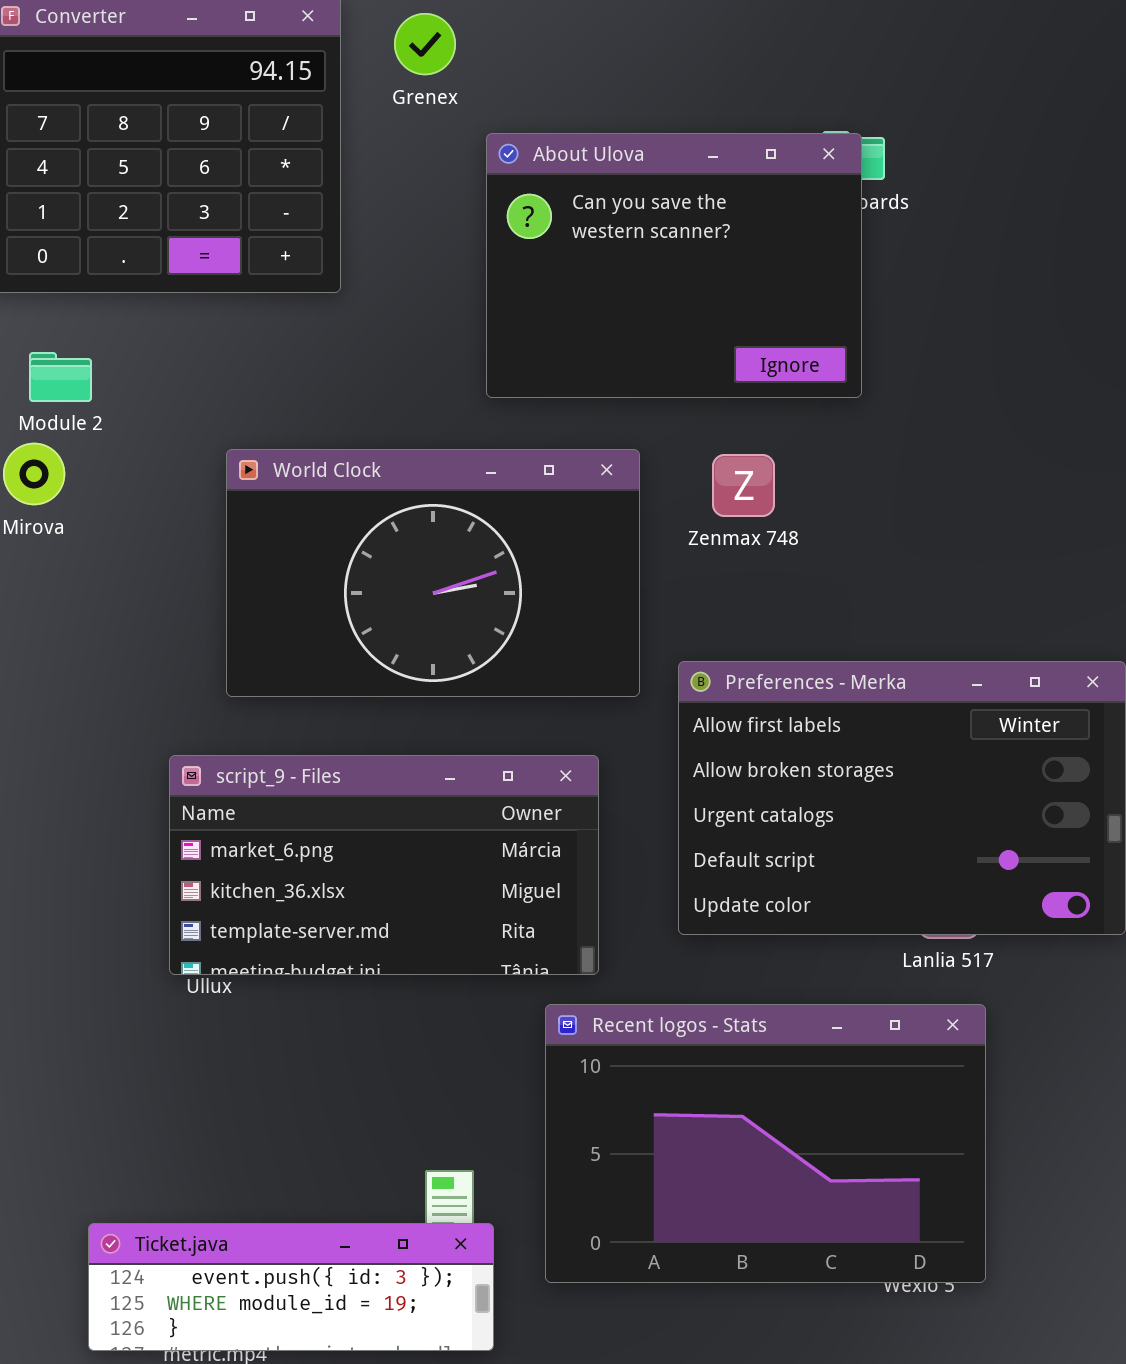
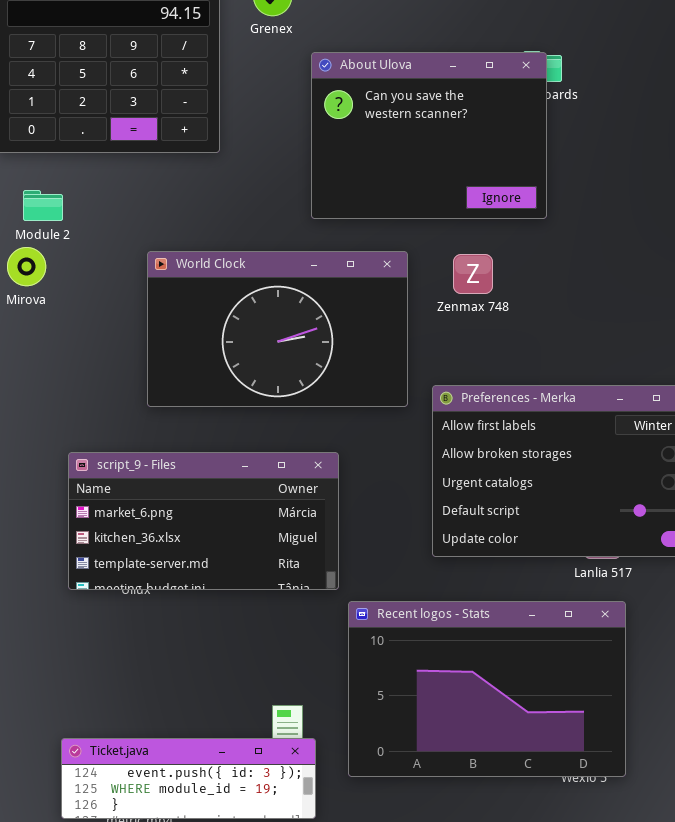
script_9 - Files: [169,755,599,975] -> [68,452,339,590], moved

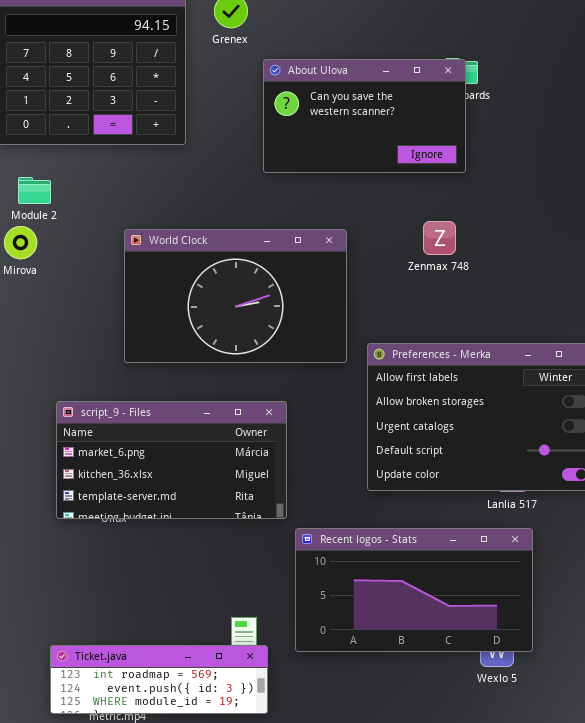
About Ulova: [311,52,547,219] -> [263,59,466,173], resized
Zenmax 748: [453,254,493,294] -> [423,221,456,255], moved
Recent logos - Stats: [348,601,626,777] -> [295,528,533,652], resized
Ticket.java: [61,738,316,819] -> [50,645,268,714], scrolled up 1 row

